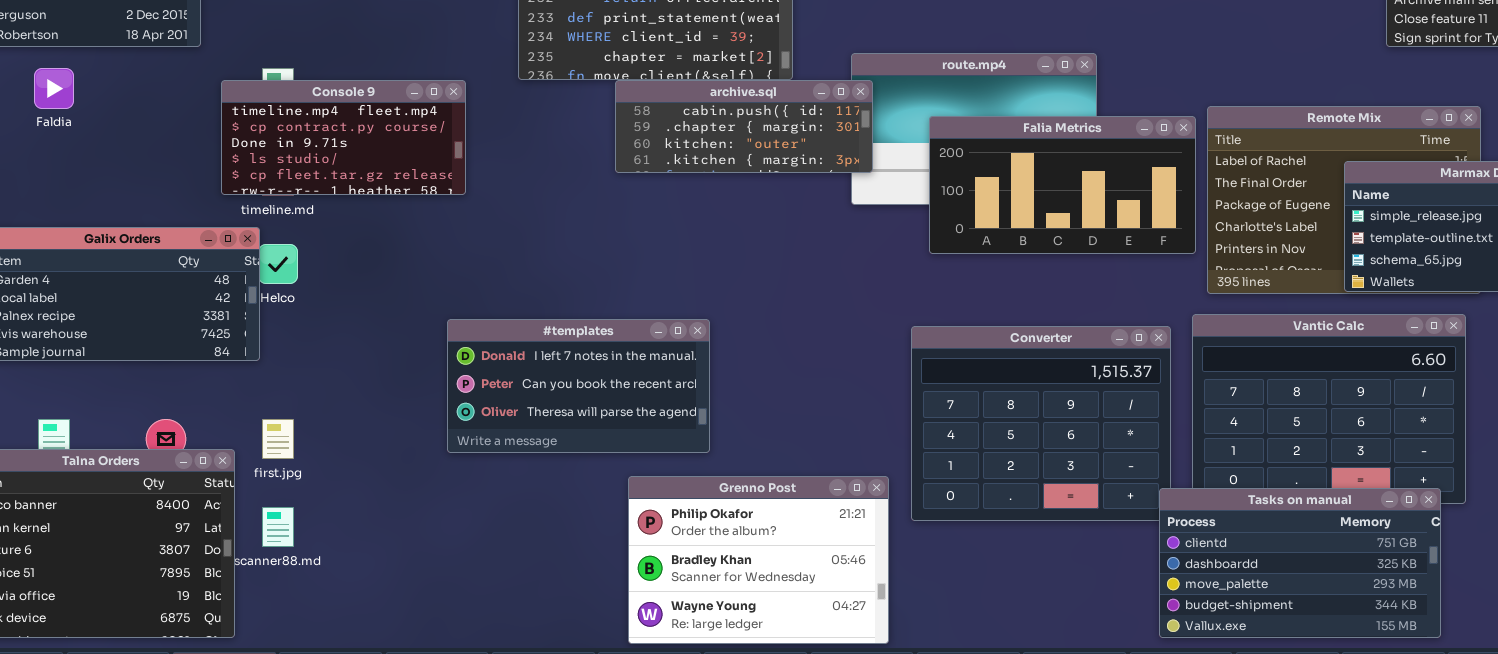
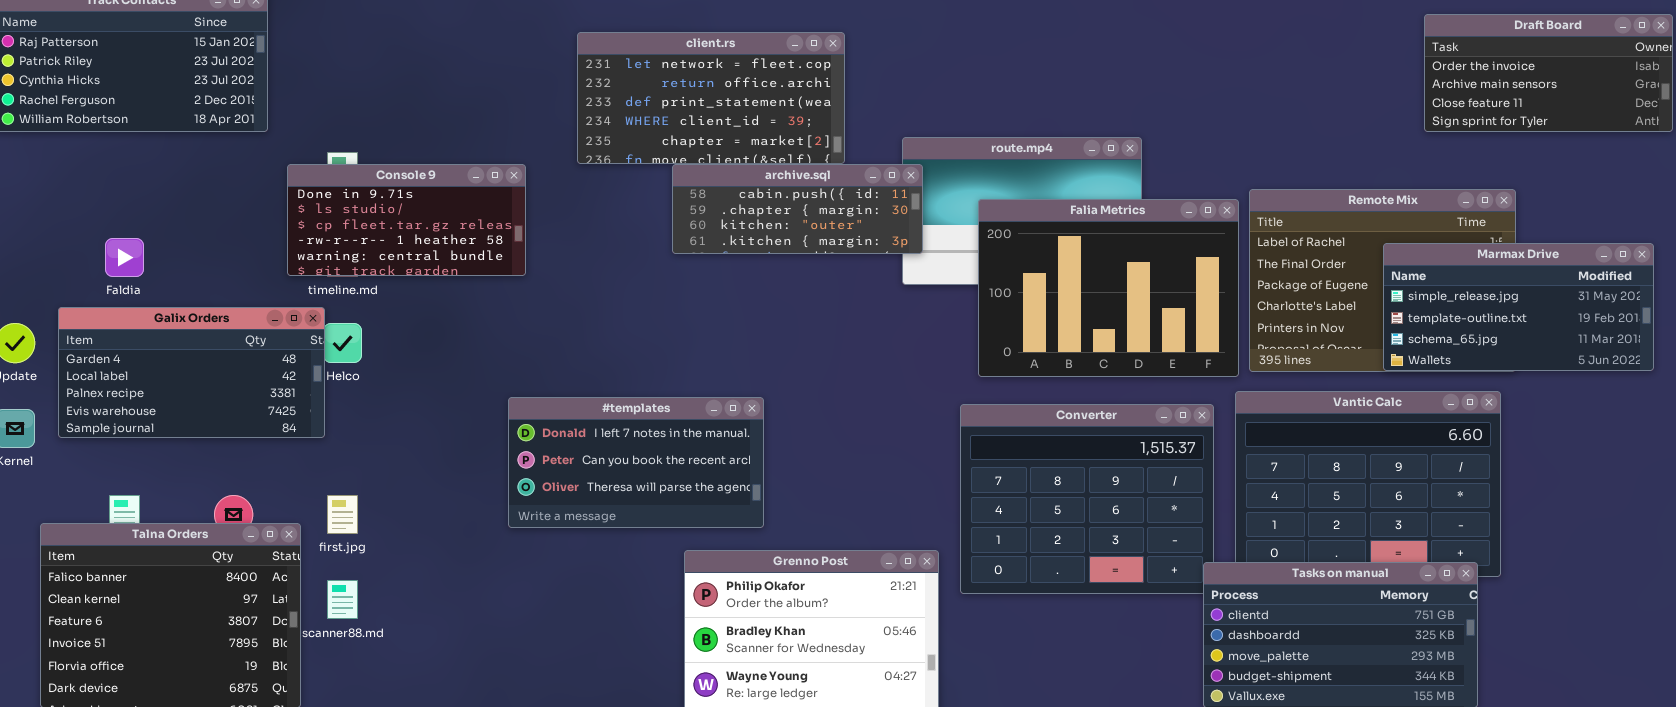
Faldia: [34,68,74,109] -> [105,238,144,277], moved
Console 9: [221,80,466,195] -> [287,164,526,276], scrolled down 2 rows
Falia Metrics: [929,116,1196,254] -> [978,199,1239,377], resized

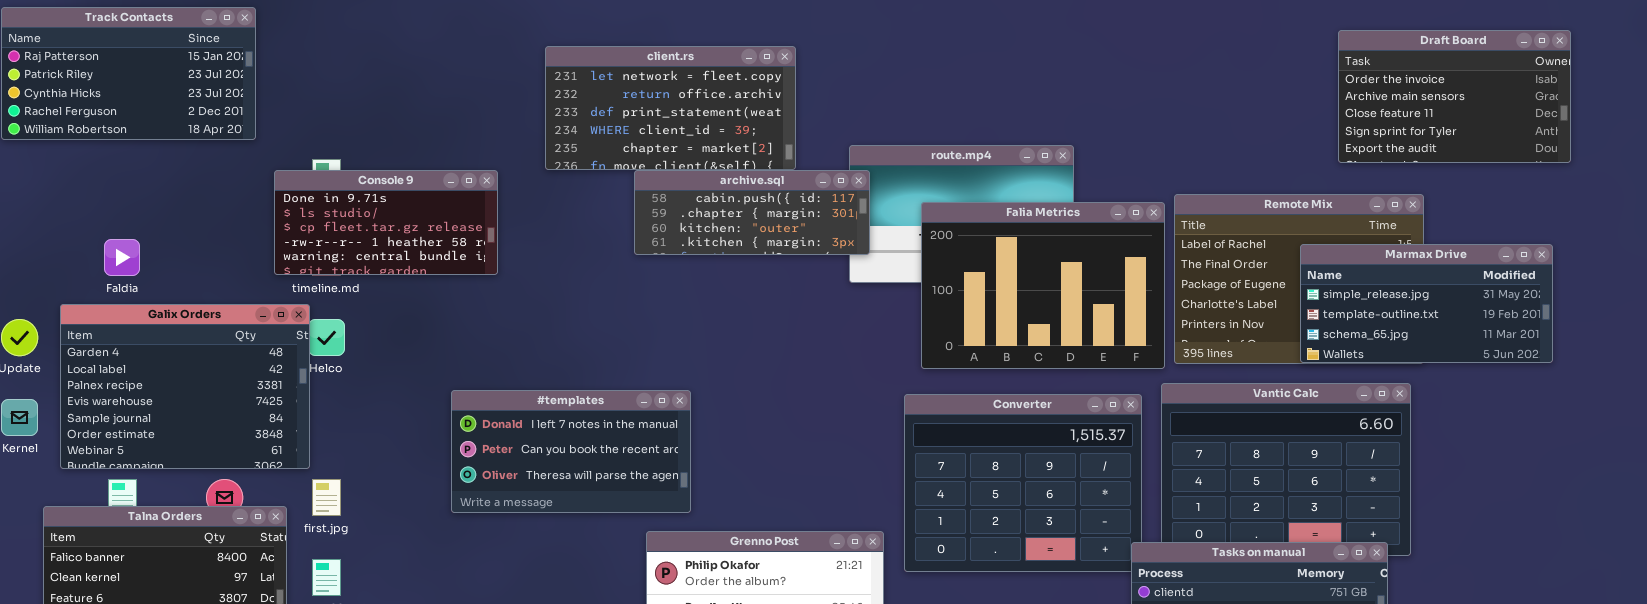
Draft Board: [1424,14,1673,132] -> [1338,30,1571,163], resized
Galix Orders: [58,307,325,438] -> [60,304,310,469], resized
#templates: [508,397,764,528] -> [451,390,691,513], moved

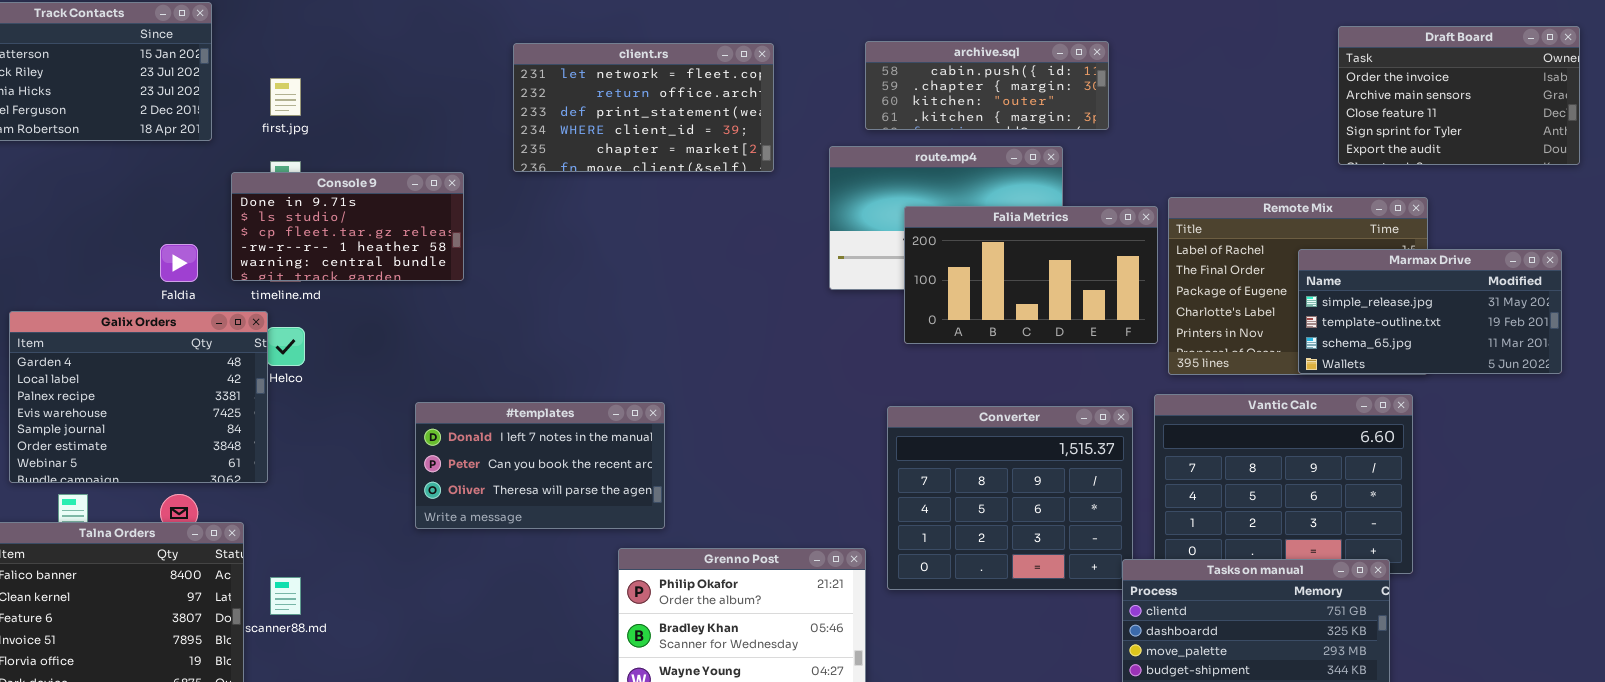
archive.sql: [634,170,870,255] -> [865,41,1109,130], moved
Falia Metrics: [921,202,1165,369] -> [904,206,1158,344], resized
Faldia: [104,239,140,276] -> [160,244,198,282], moved
first.jpg: [312,479,341,516] -> [270,78,301,116], moved

